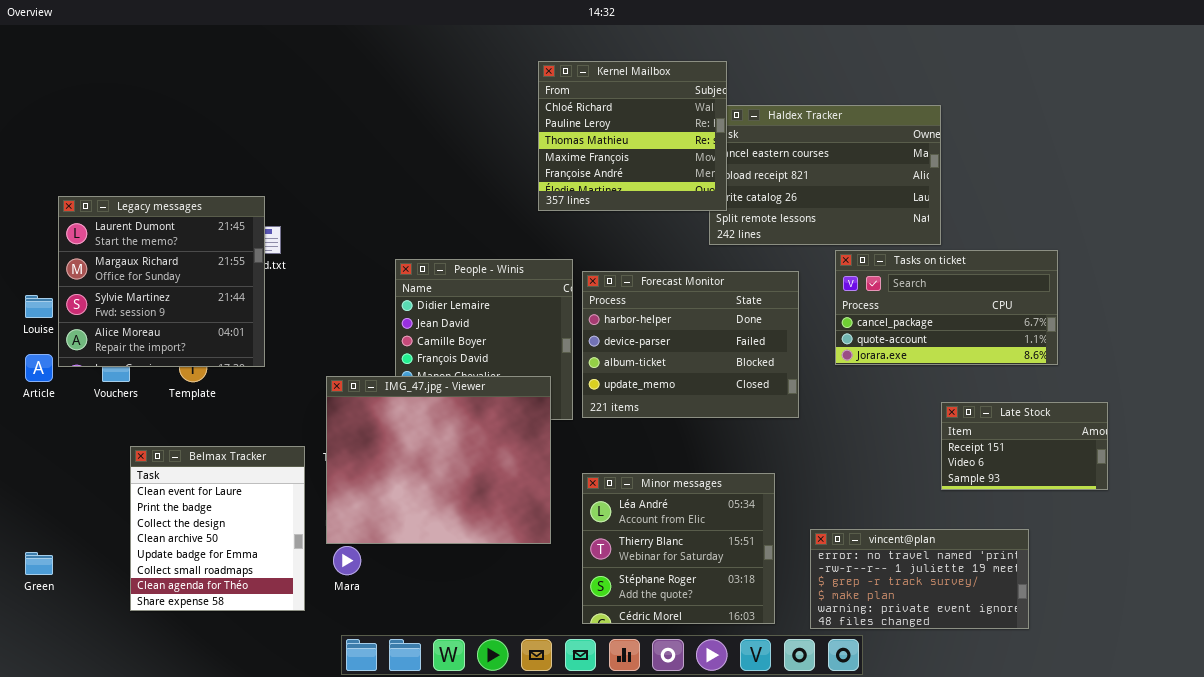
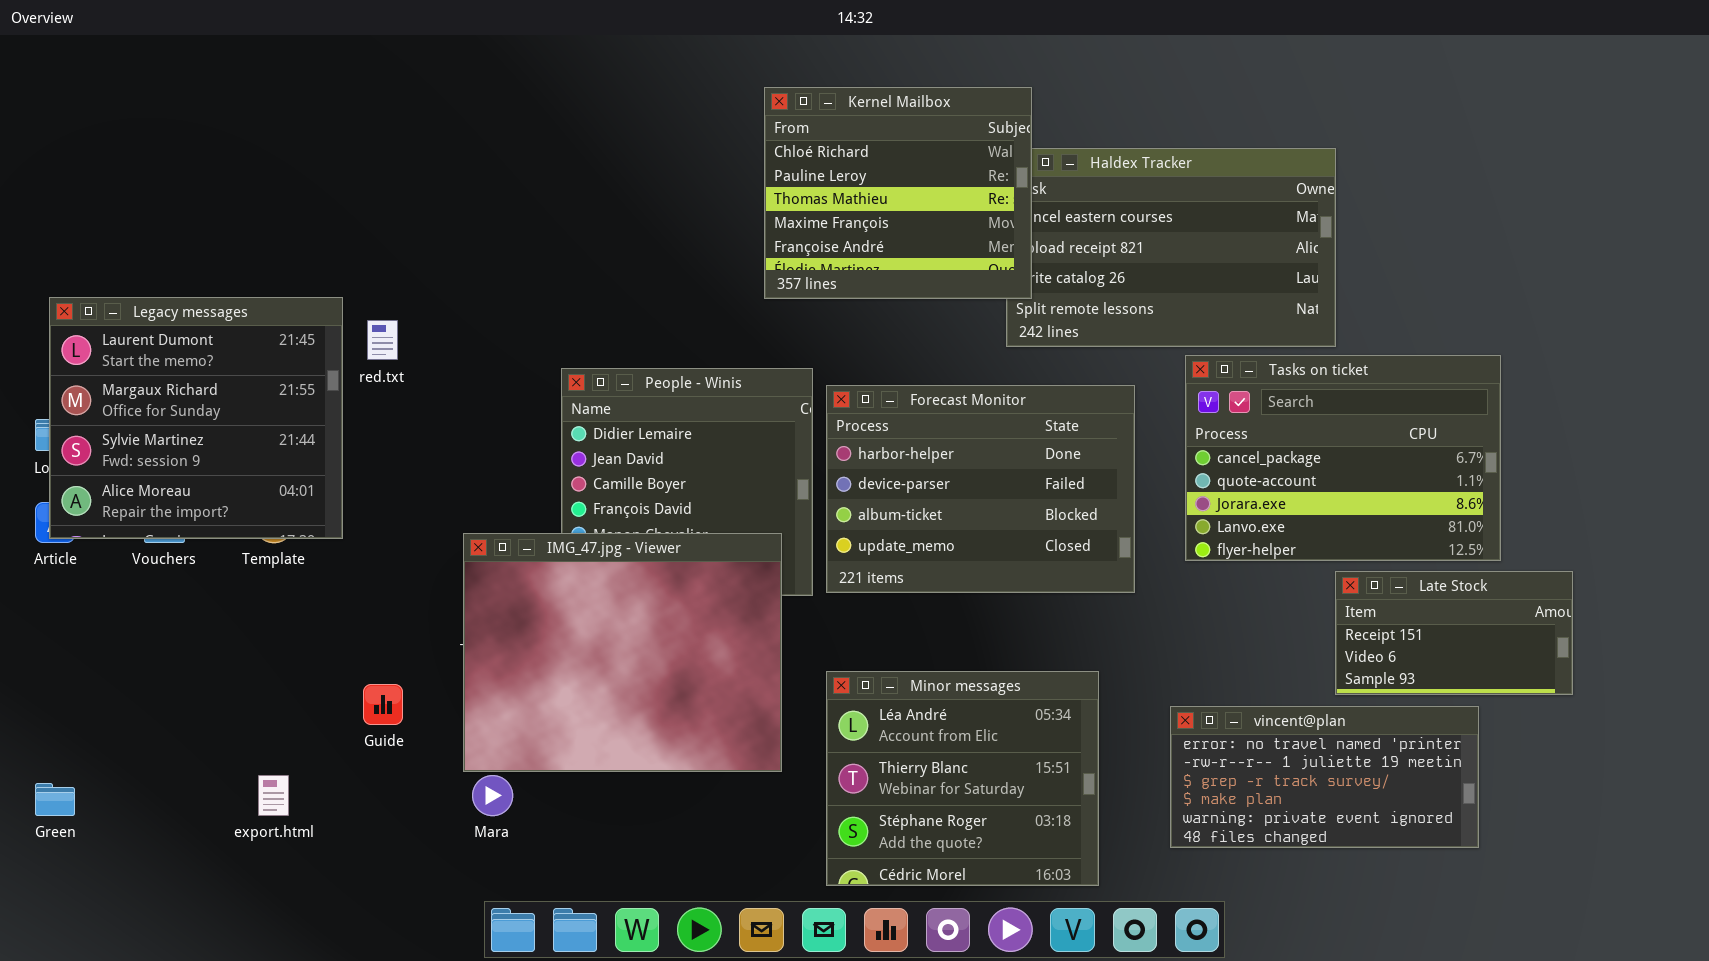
Legacy messages: [58,196,265,367] -> [49,297,343,539], moved
Tasks on ticket: [835,250,1058,365] -> [1185,355,1501,561], resized
Belmax Tracker: [130,446,305,611] -> none, closed
vincent@plan: [810,529,1029,629] -> [1170,706,1479,848], moved

